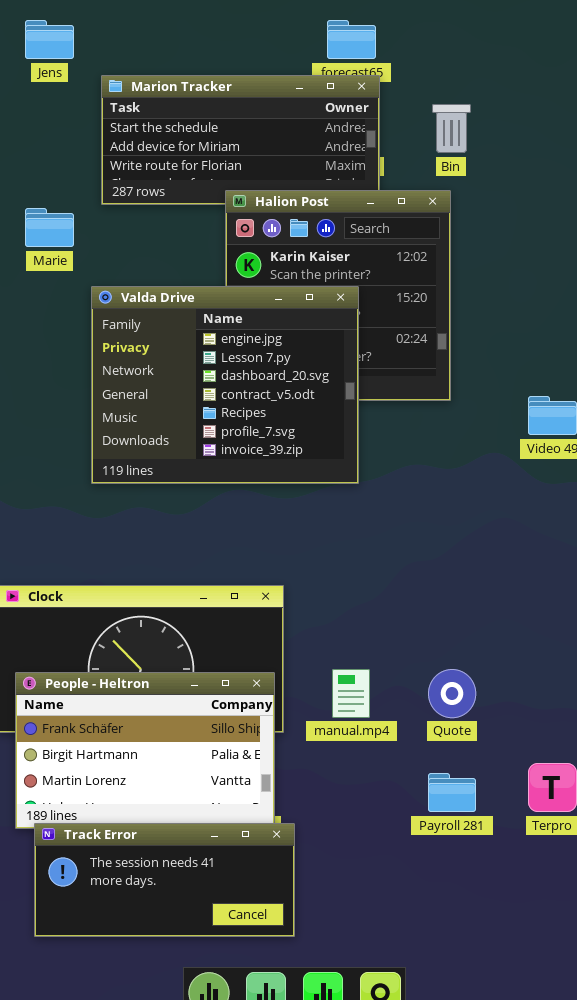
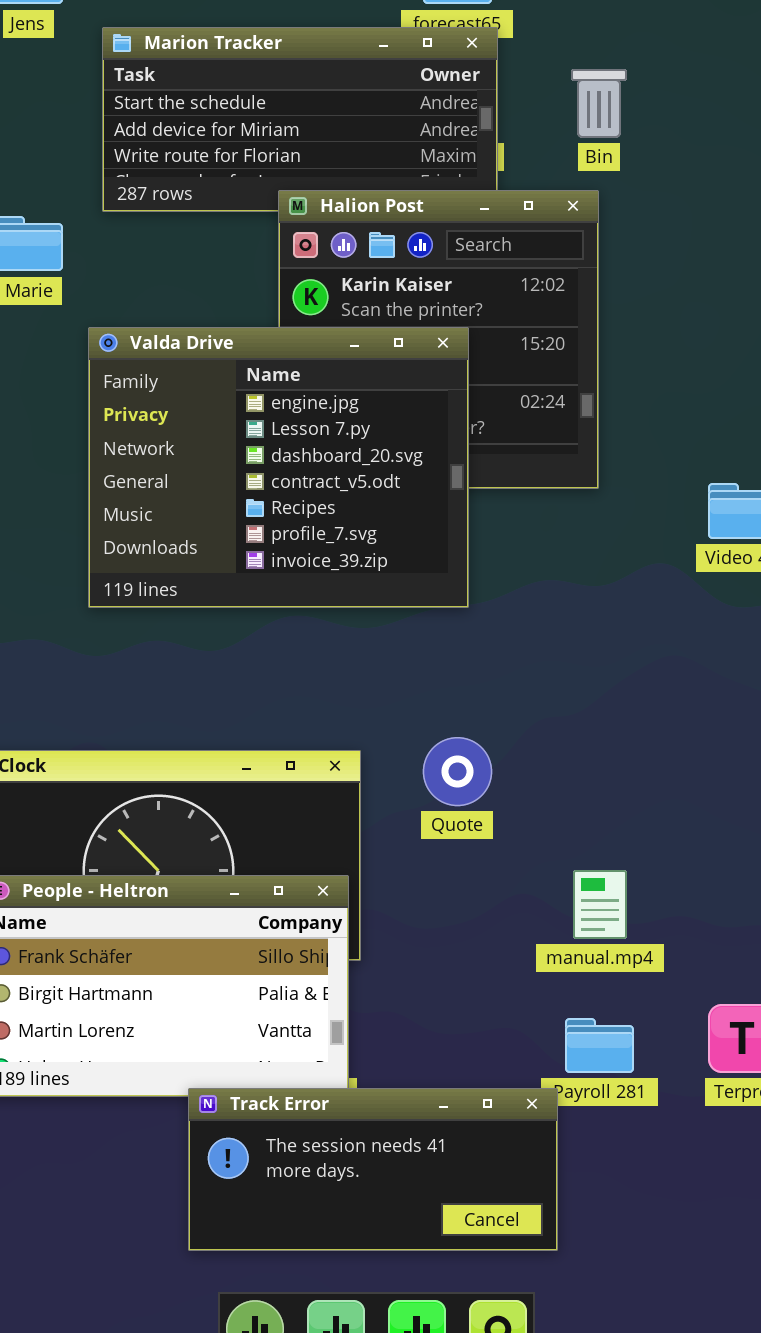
manual.mp4: [332,669,370,718] -> [573,870,627,939], moved
Quote: [428,669,476,718] -> [423,737,492,806], moved
Track Error: [34,823,295,937] -> [188,1088,558,1251], moved

